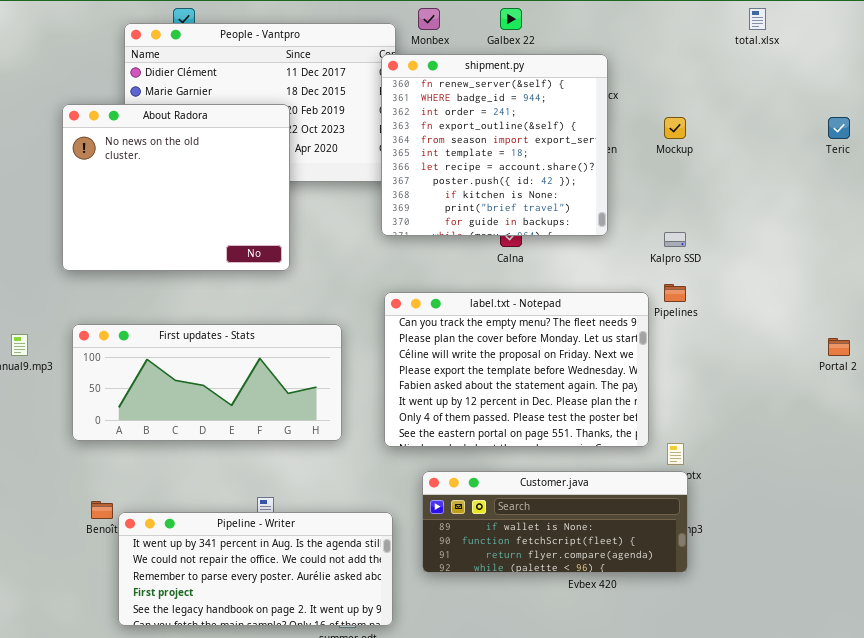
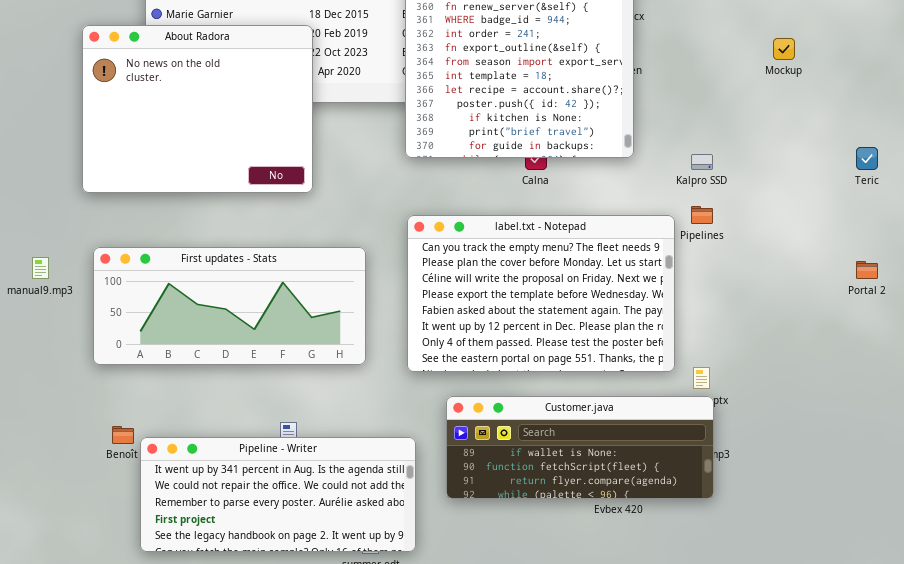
Mockup: [664,117,686,139] -> [773,38,795,60], moved
Teric: [828,117,850,139] -> [856,147,878,170], moved

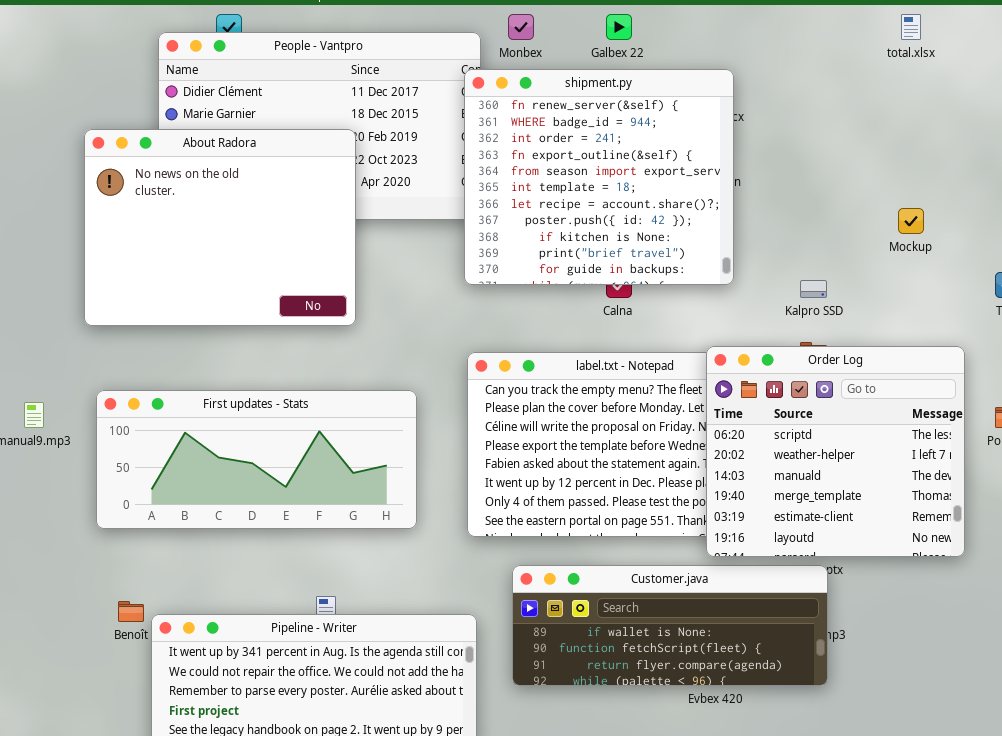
Mockup: [773,38,795,60] -> [898,208,924,234], moved
Order Log: none -> [706,346,965,557], opened

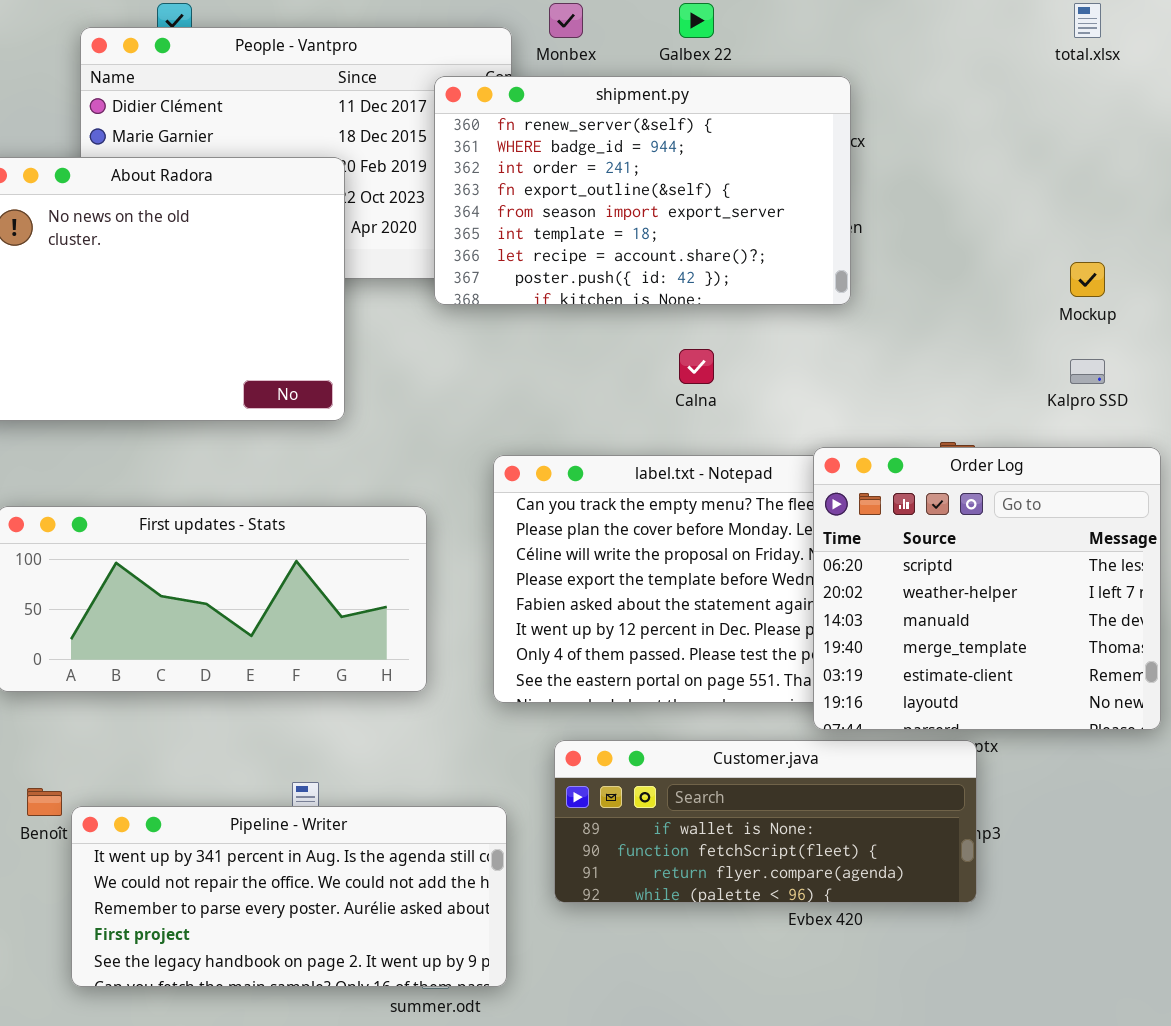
shipment.py: [464,69,734,285] -> [434,76,851,305], resized
Kalpro SSD: [800,280,827,298] -> [1070,359,1105,384], moved

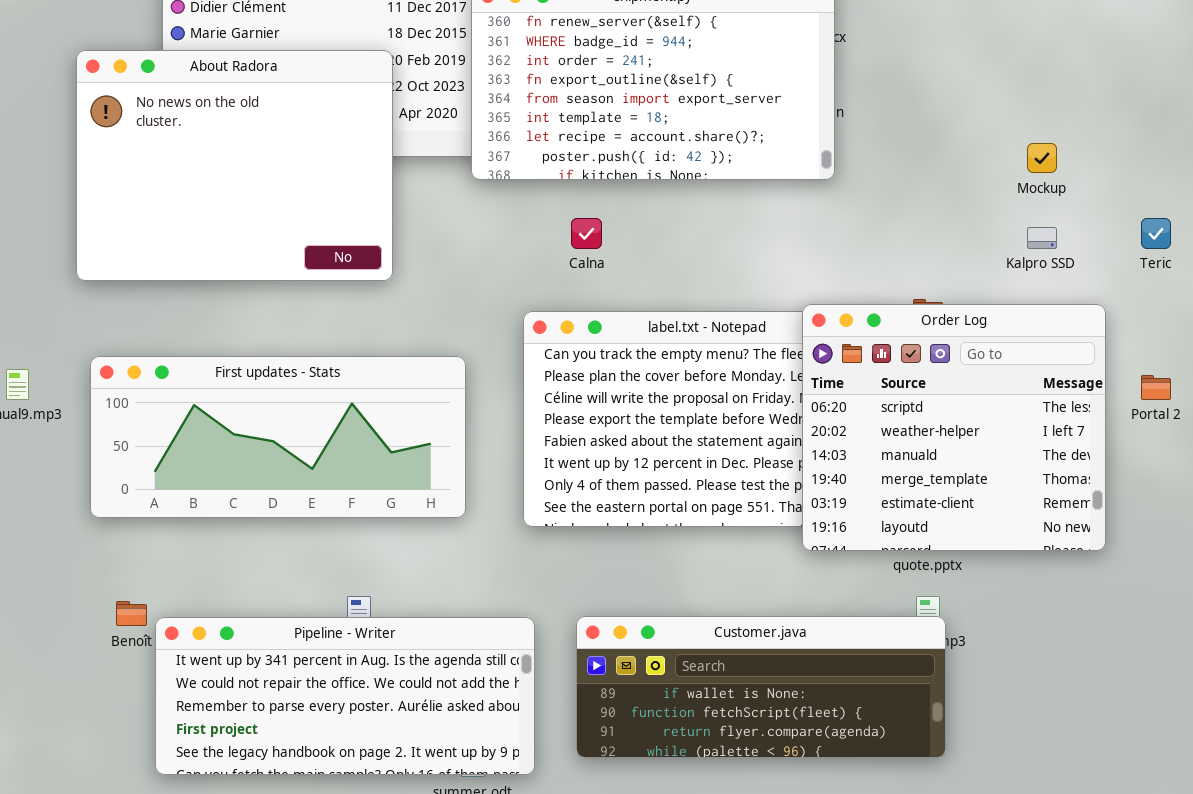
Calna: [679,349,714,384] -> [571,218,602,249], moved
Customer.java: [554,740,977,903] -> [576,616,946,758], moved

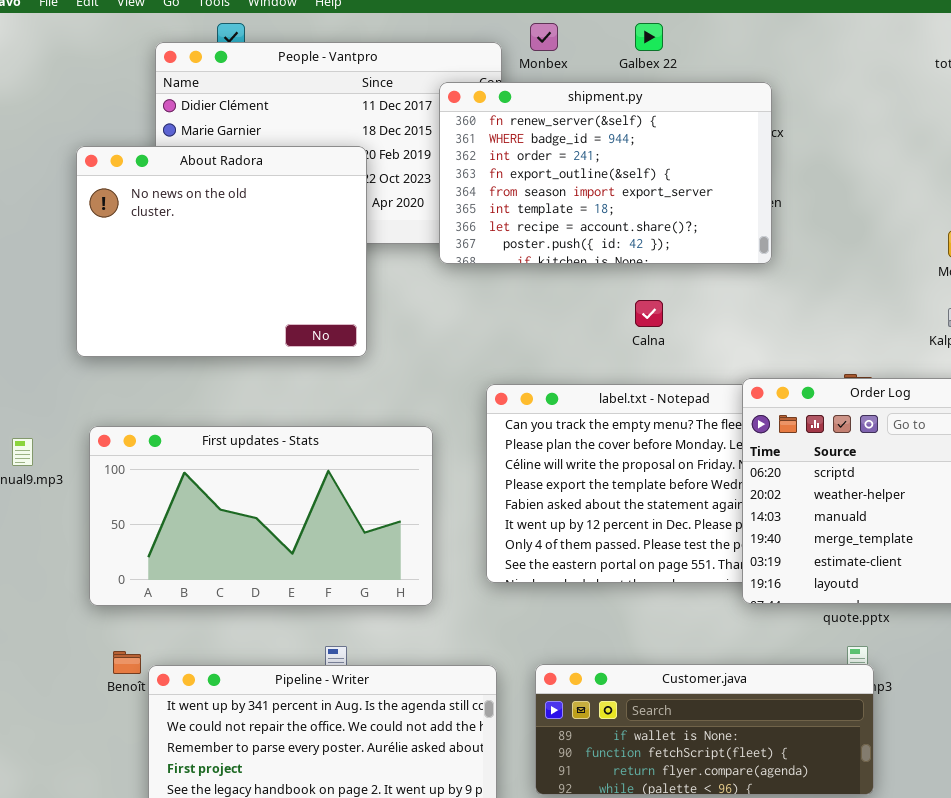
Calna: [571,218,602,249] -> [635,300,663,327], moved
First updates - Stats: [90,356,466,518] -> [89,426,433,606], resized

